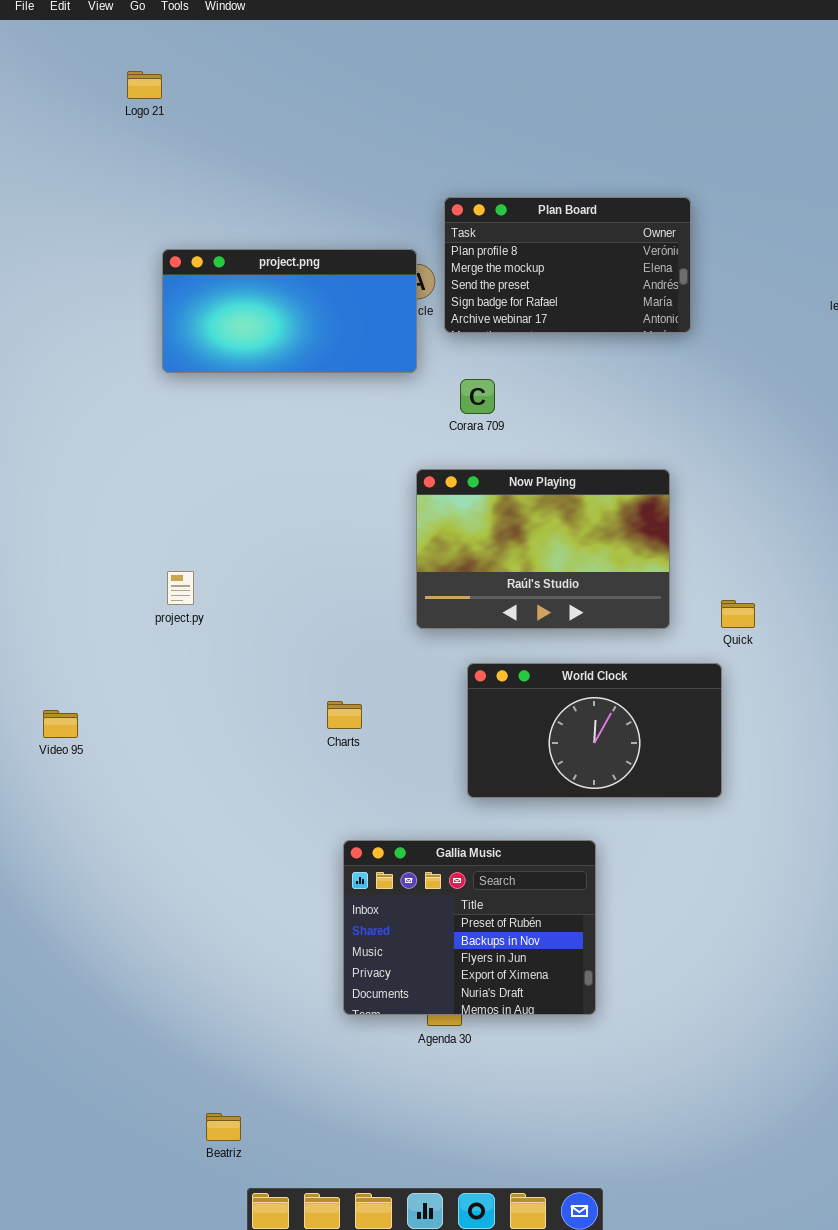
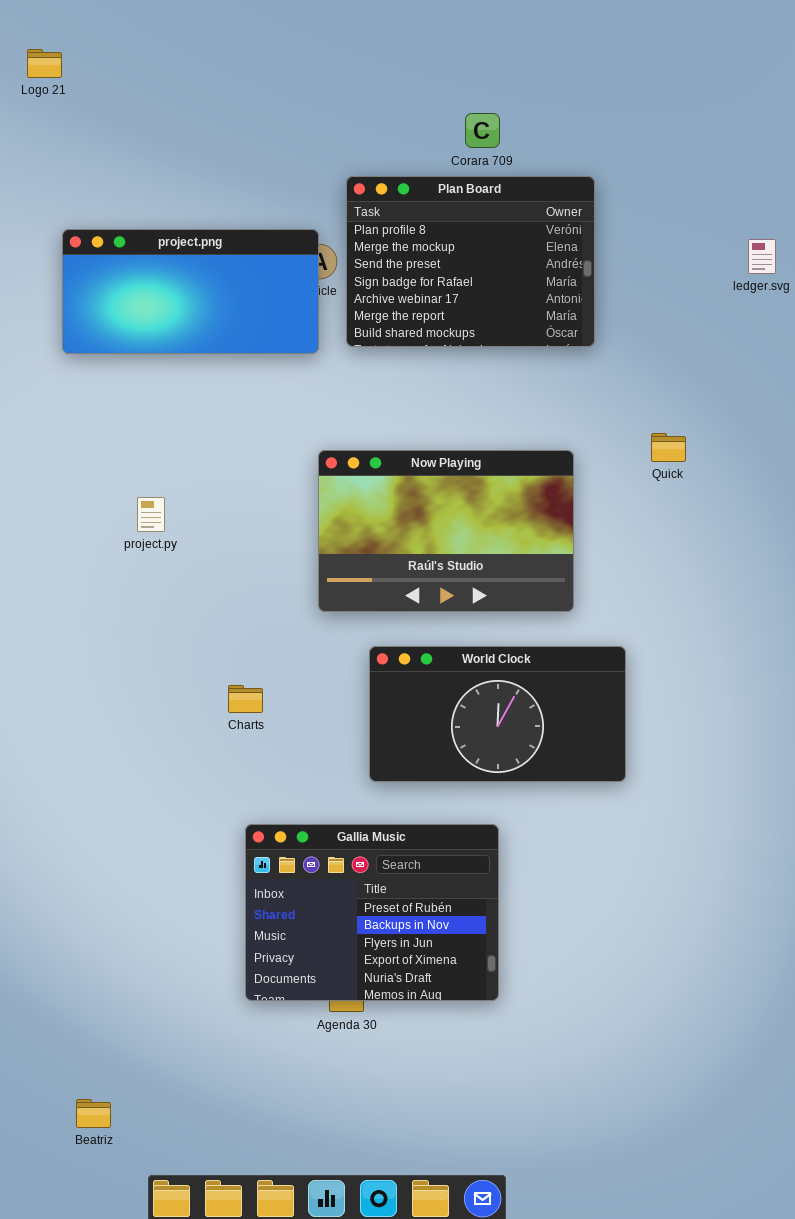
Plan Board: [444,197,691,333] -> [346,176,595,347], resized
Corara 709: [460,379,495,414] -> [465,113,500,148], moved
project.py: [167,571,194,605] -> [137,497,165,532], moved
Quick: [721,600,755,628] -> [651,433,686,462], moved
Beatriz: [206,1113,241,1141] -> [76,1099,111,1128], moved

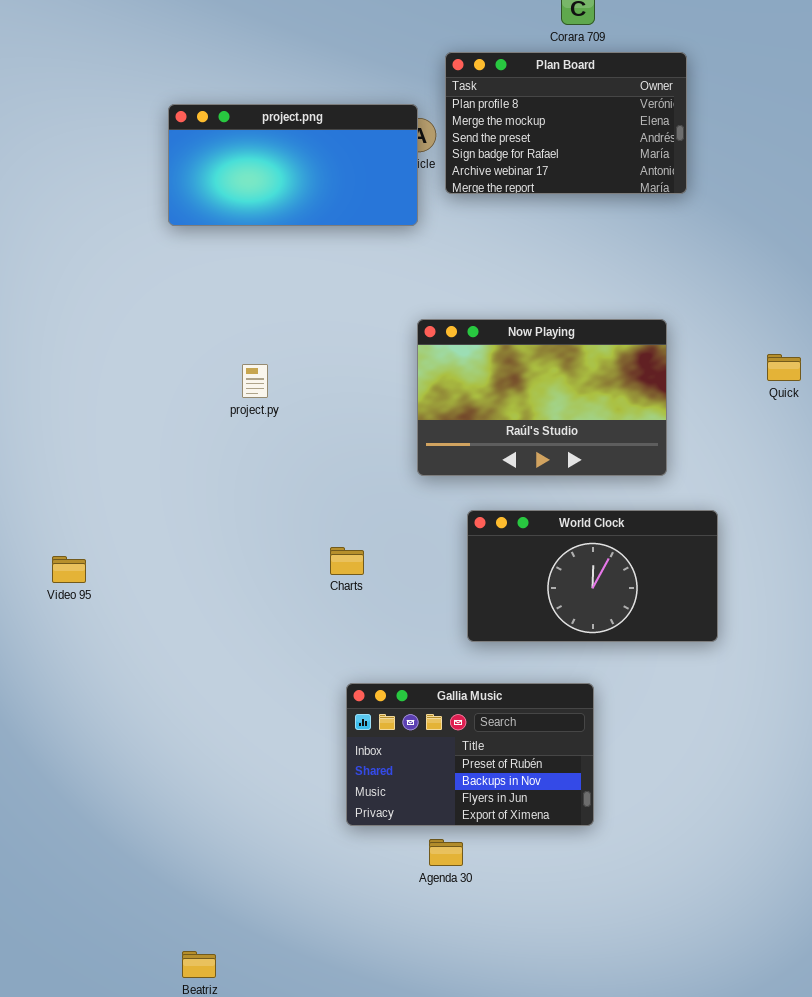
Plan Board: [346,176,595,347] -> [445,52,687,194], resized
Quick: [651,433,686,462] -> [767,354,801,381], moved
Gallia Music: [245,824,499,1001] -> [346,683,594,826], resized

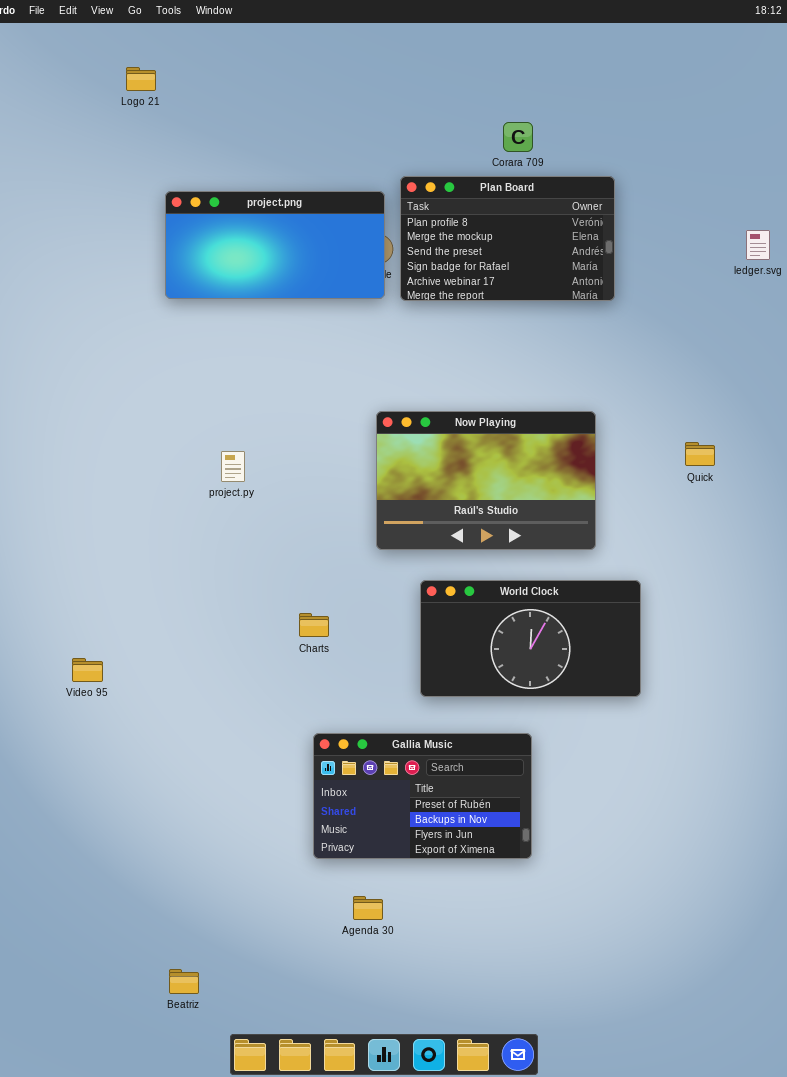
project.png: [168,104,418,226] -> [165,191,385,299], moved
Video 95: [52,556,86,583] -> [72,658,103,682], moved
Agenda 30: [429,839,463,866] -> [353,896,383,920], moved

